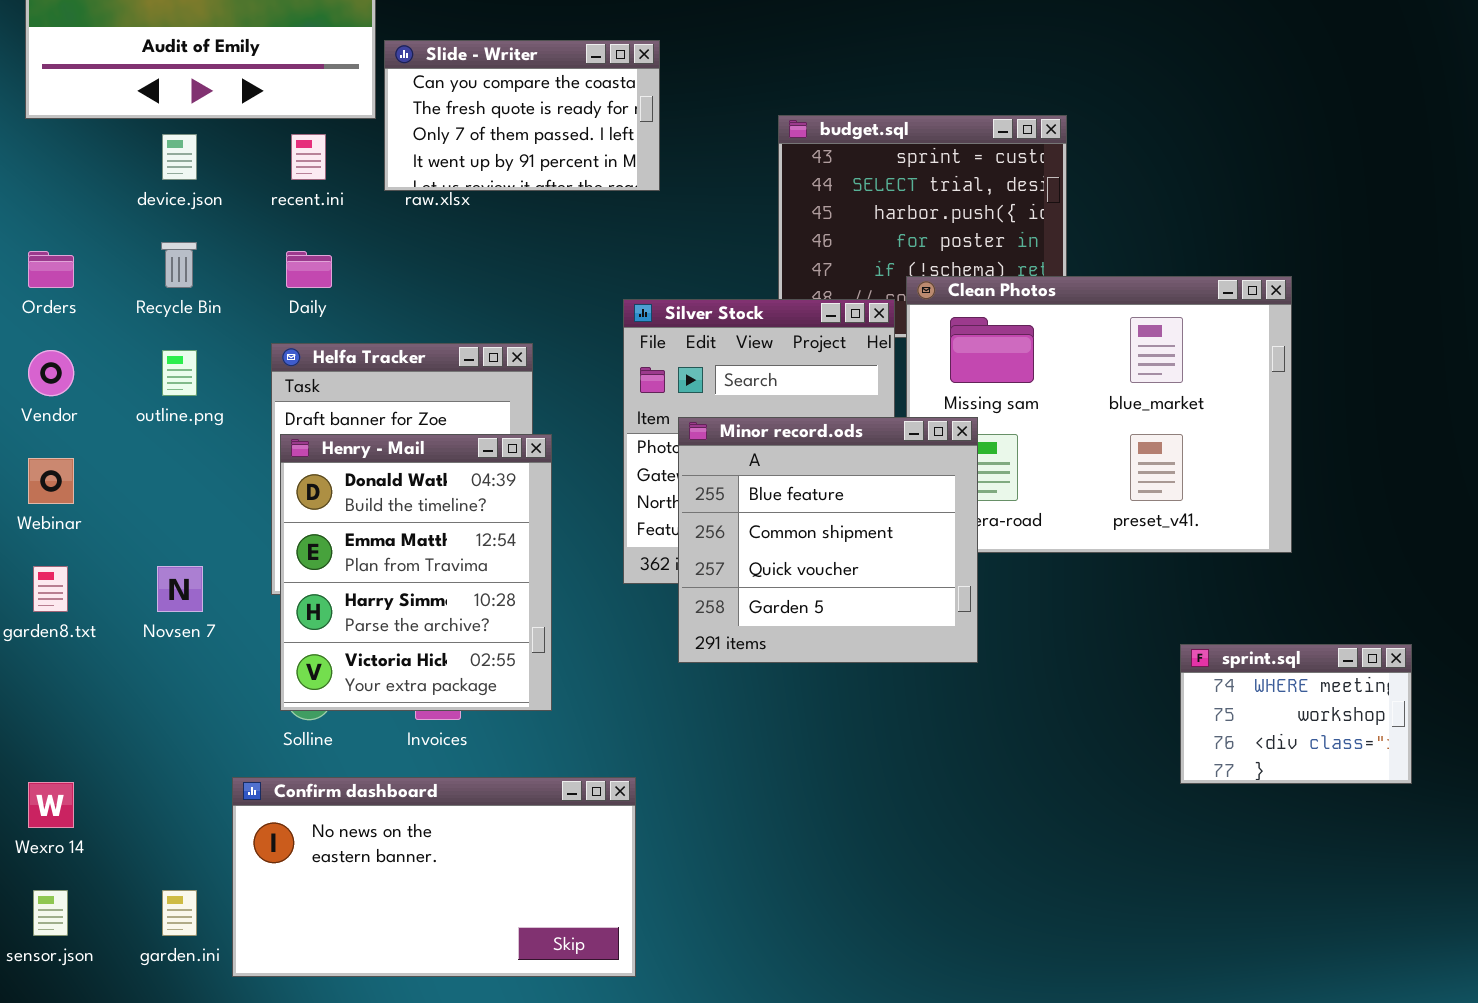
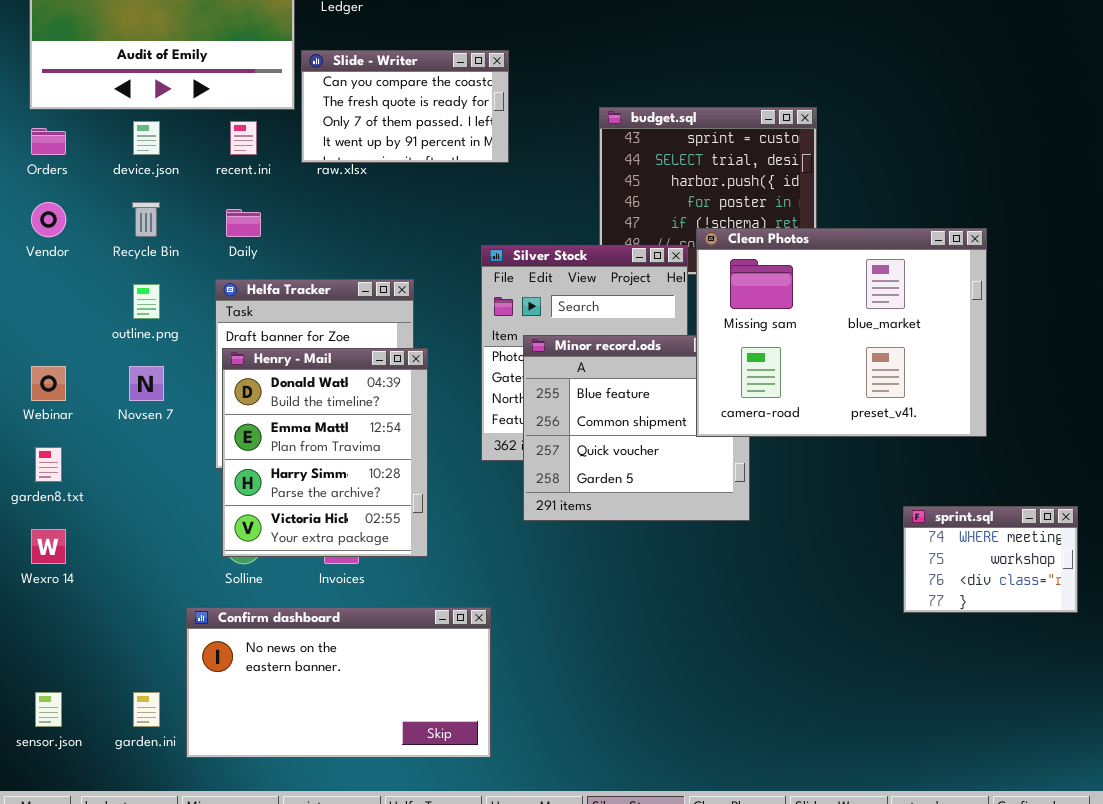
Orders: [28,251,74,288] -> [31,128,66,155], moved
Clean Photos: [906,276,1292,553] -> [696,228,987,437], raised
Vendor: [28,350,74,396] -> [31,202,66,237], moved
Novsen 7: [157,566,203,612] -> [129,366,164,401], moved
Wexro 14: [28,782,74,828] -> [31,529,66,564], moved

